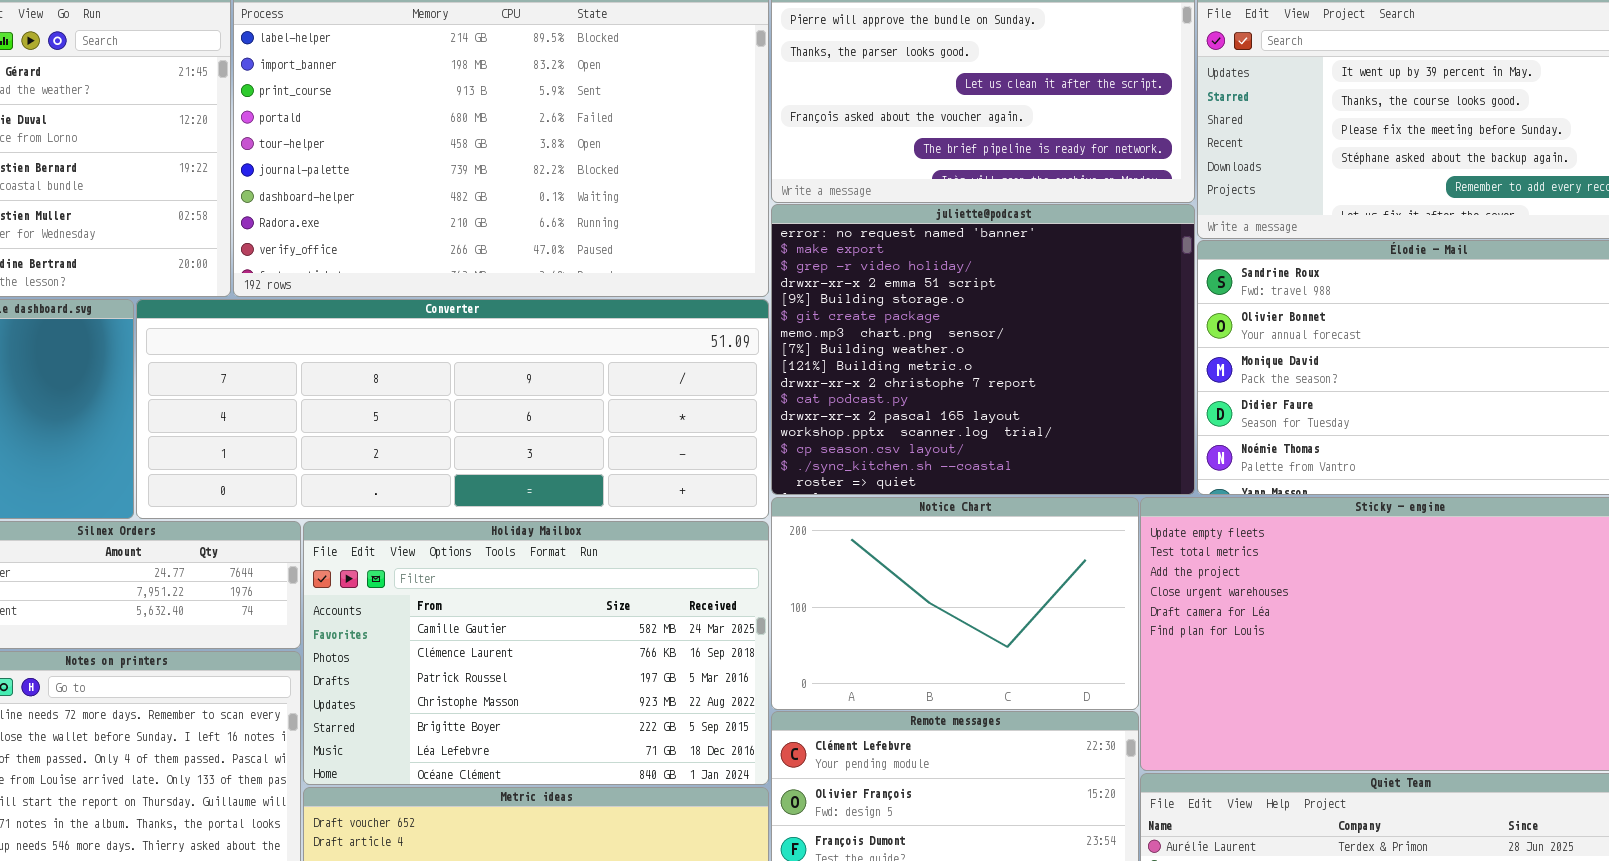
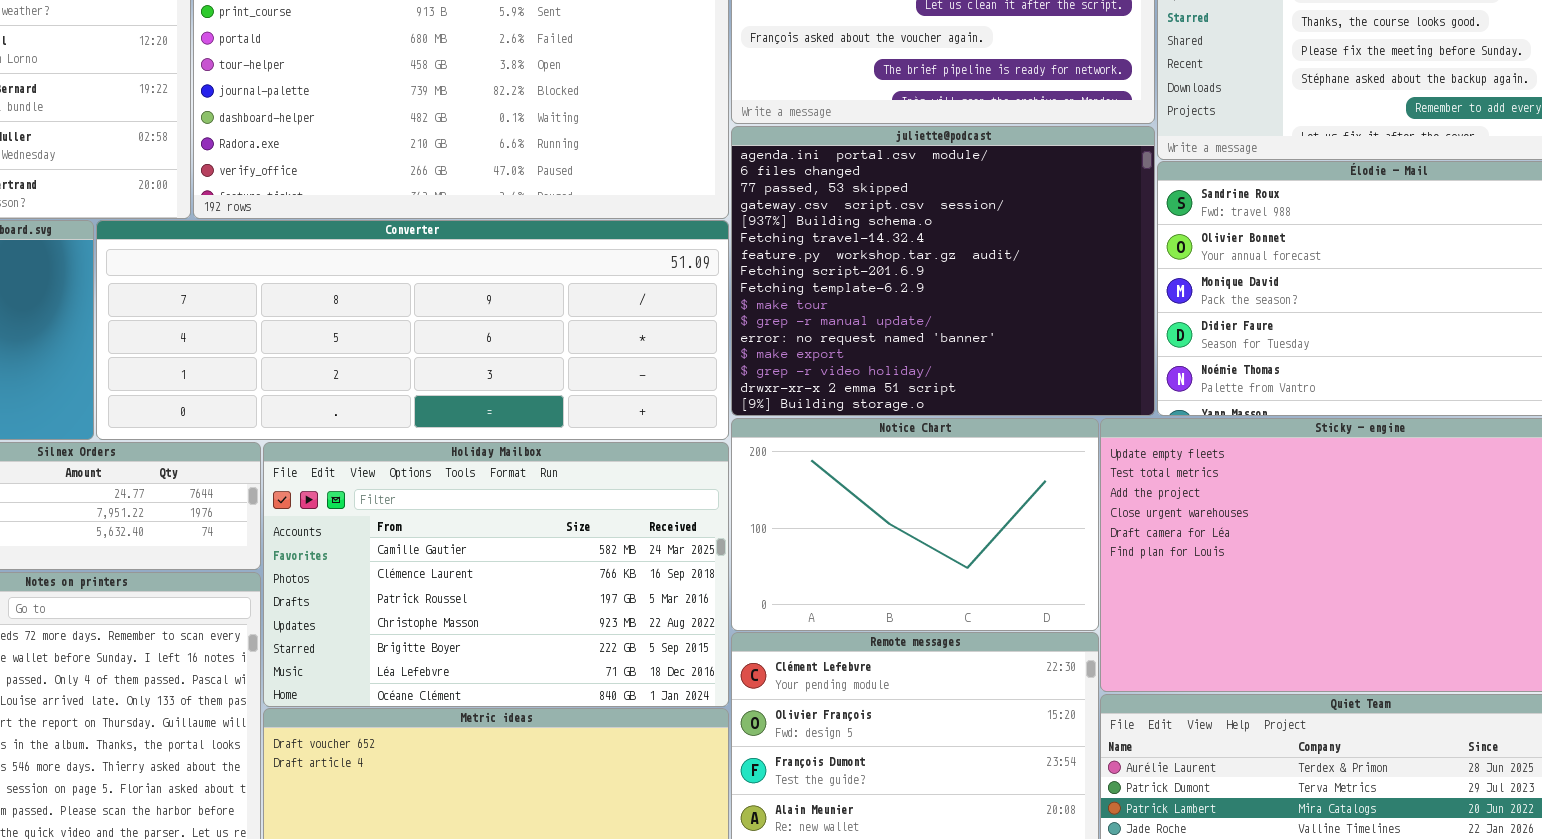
juliette@podcast: [771,204,1195,495] -> [731,126,1155,416], scrolled up 11 rows

